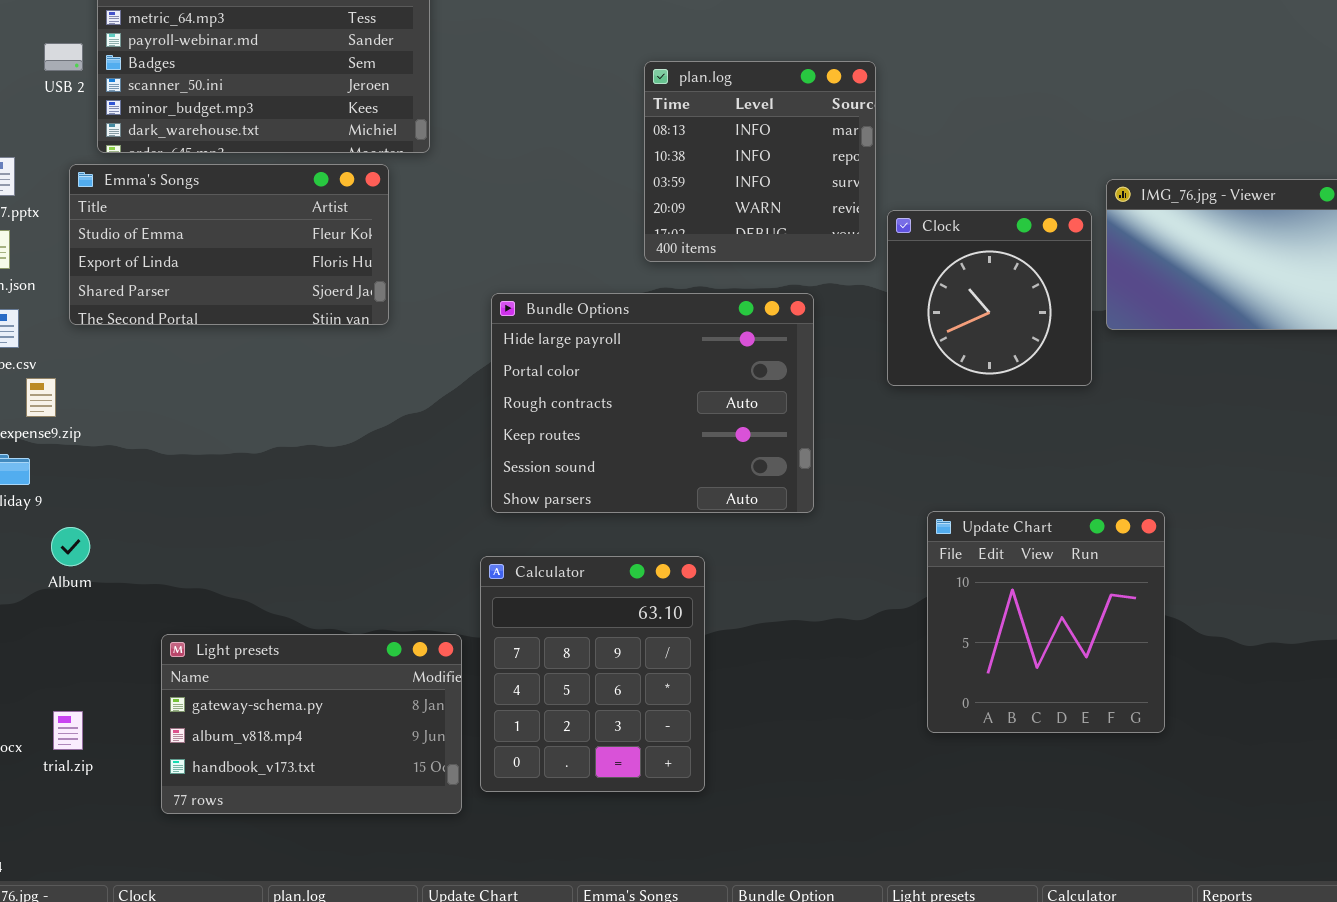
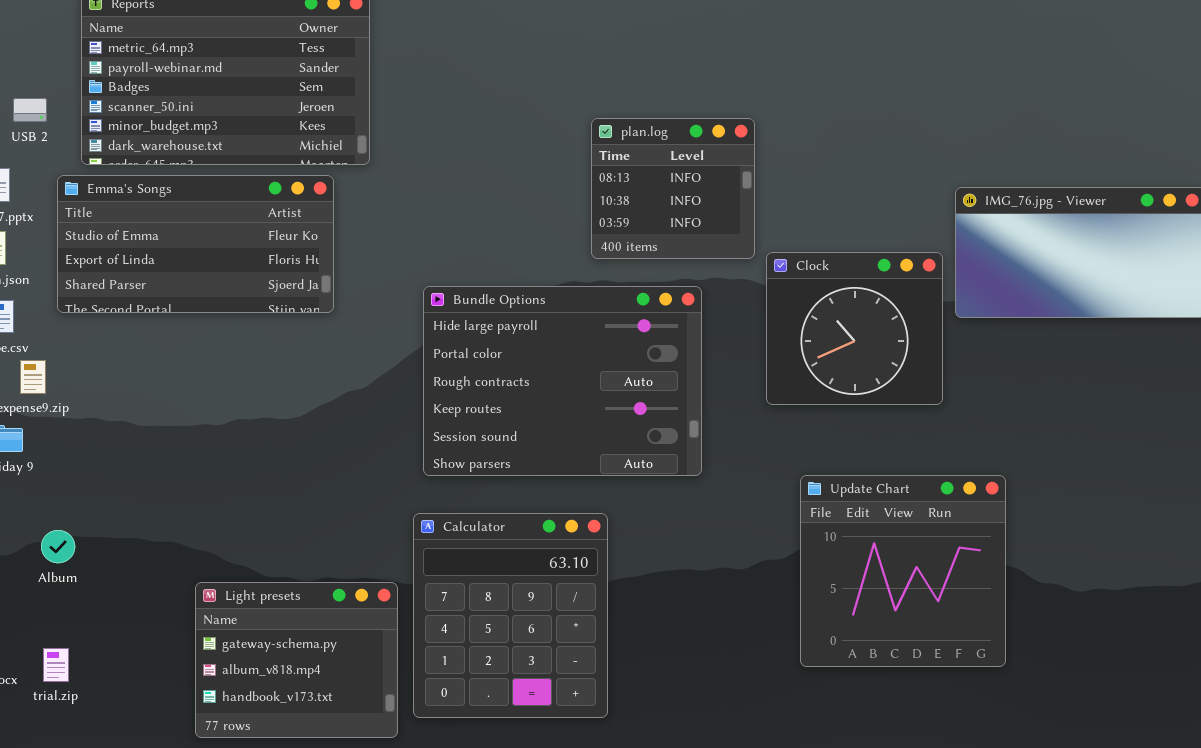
USB 2: [44,43,83,71] -> [13,98,47,122], moved
plan.log: [644,61,876,262] -> [591,118,755,259], resized
Clock: [887,210,1092,386] -> [766,252,943,405], moved
Album: [51,527,90,566] -> [41,530,75,563], moved
Light presets: [161,634,462,814] -> [195,582,398,738], resized

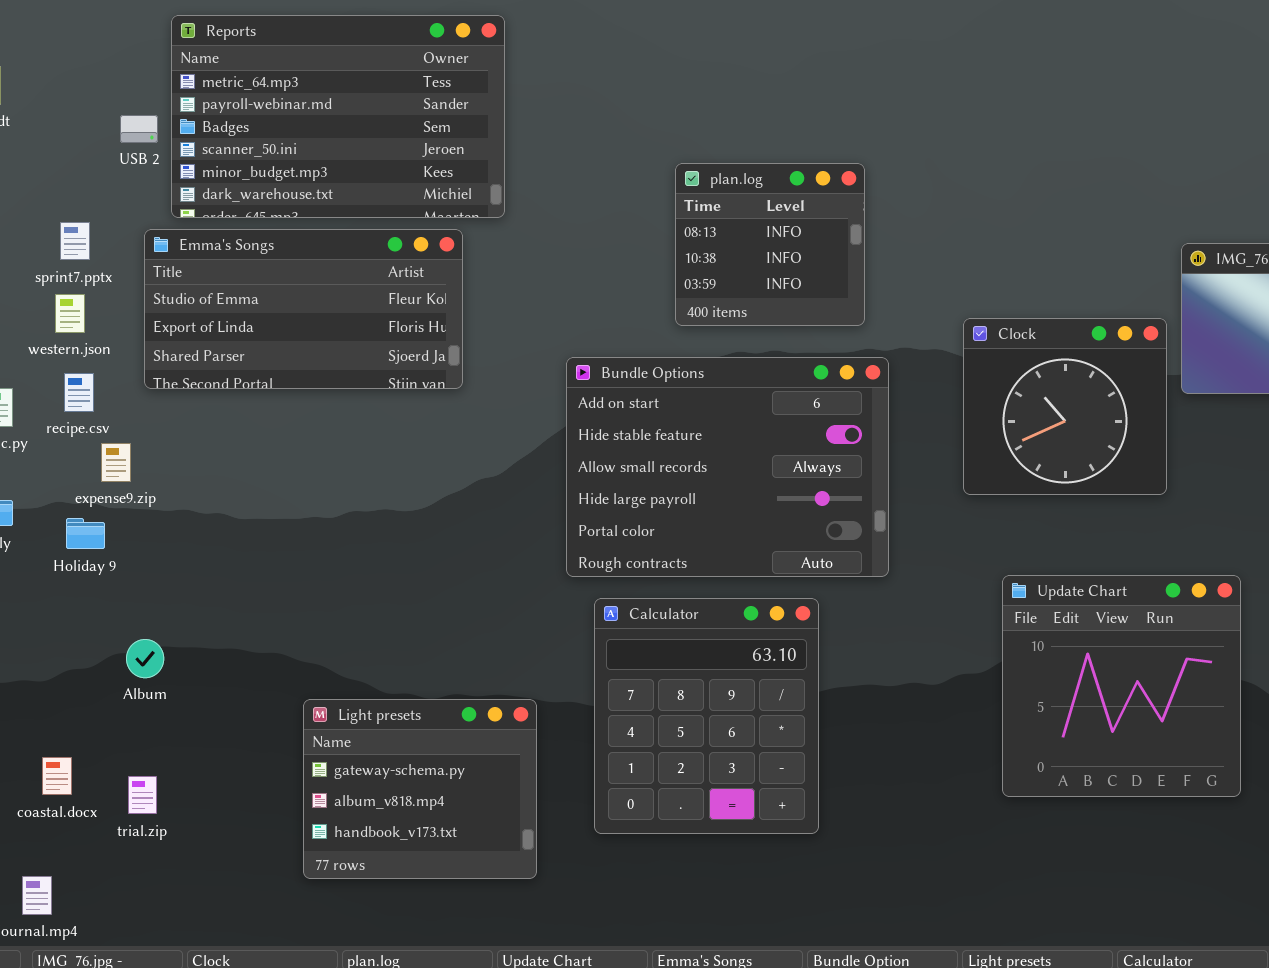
USB 2: [13,98,47,122] -> [120,115,158,143], moved
plan.log: [591,118,755,259] -> [675,163,865,326], moved
Bundle Options: [423,286,702,476] -> [566,357,889,577], scrolled up 3 rows
Calculator: [413,513,608,718] -> [594,598,819,834], moved

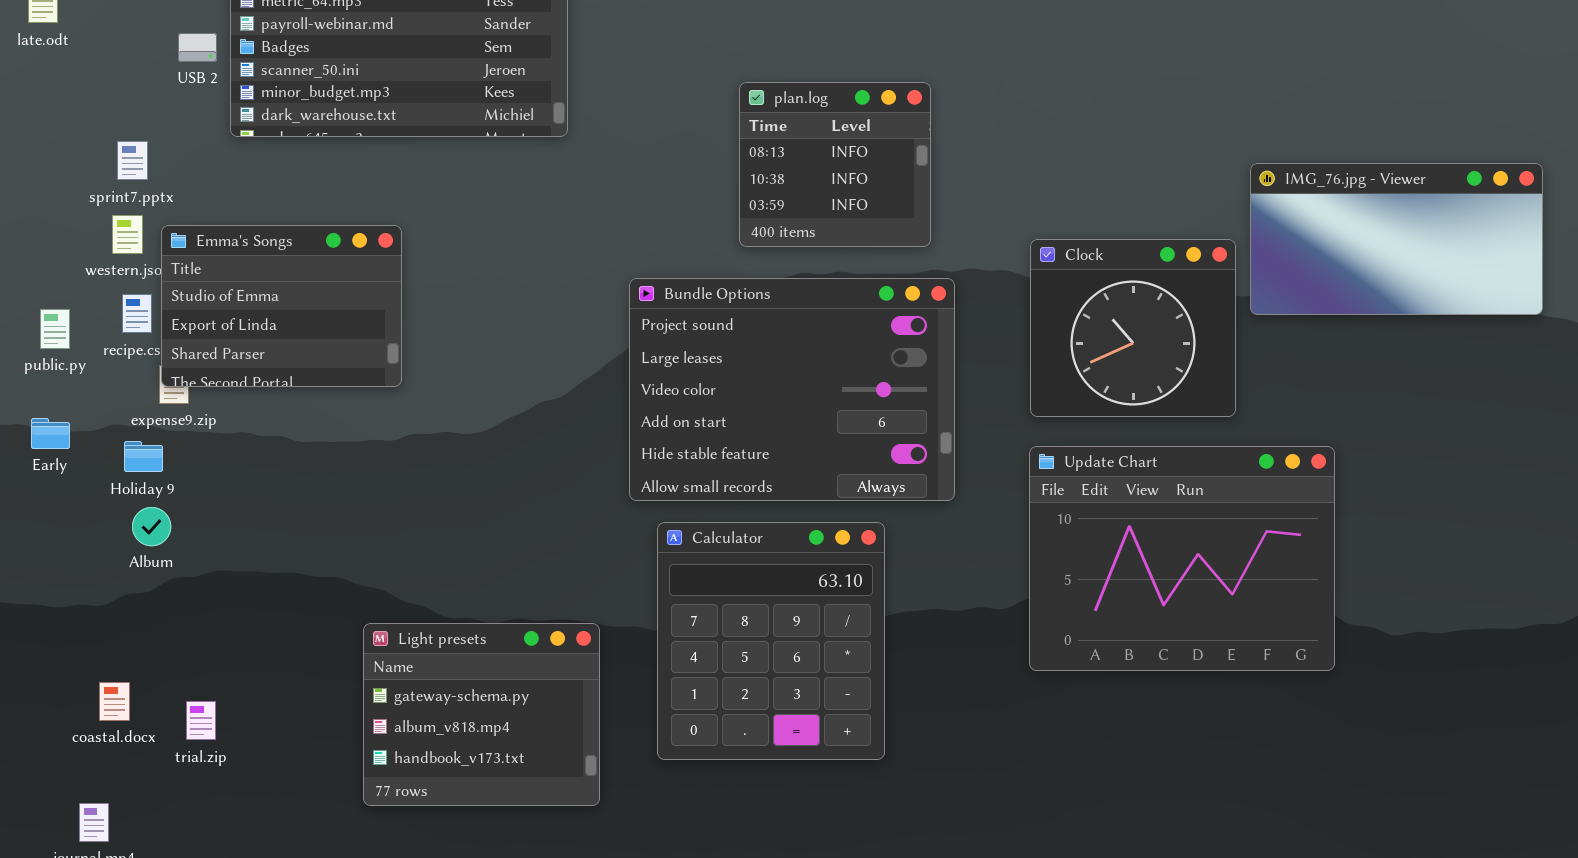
Emma's Songs: [144,229,463,389] -> [161,225,402,387], moved, resized
Bundle Options: [566,357,889,577] -> [629,278,955,501], scrolled up 3 rows
Update Chart: [1002,575,1241,797] -> [1029,446,1335,671], moved, resized
Album: [126,639,164,678] -> [132,507,171,546], moved

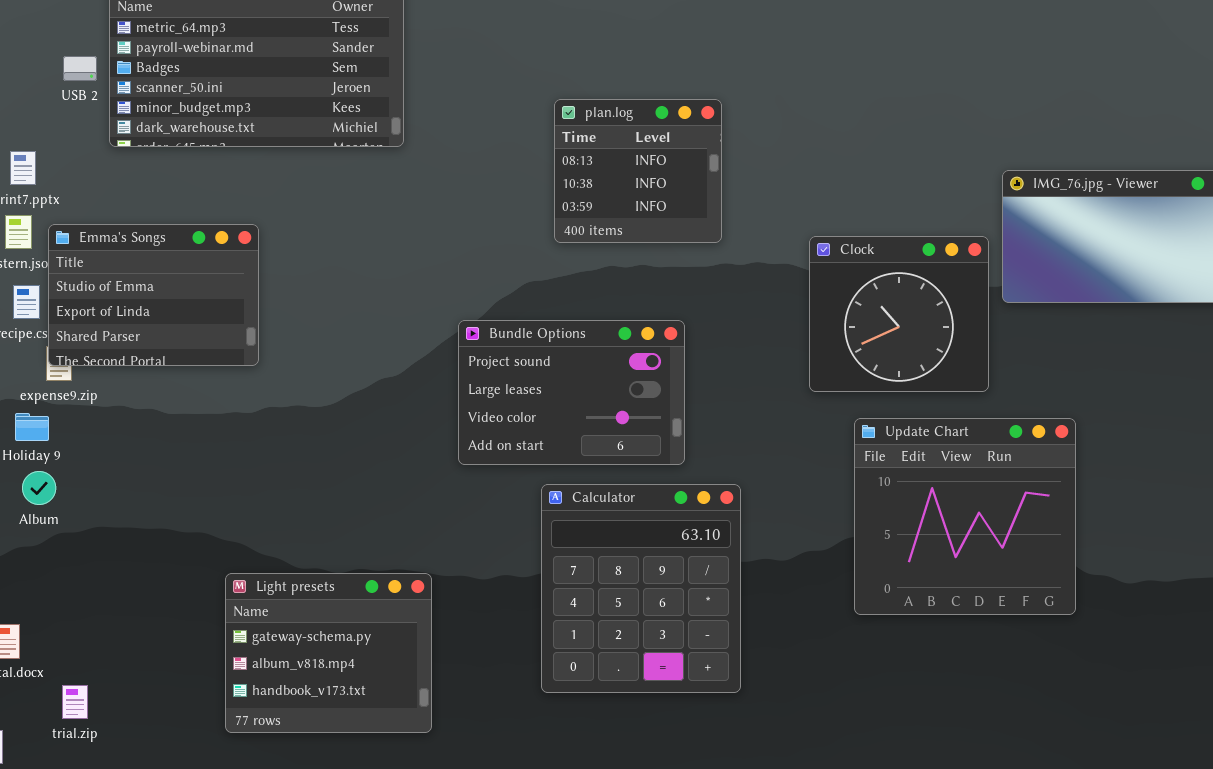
Bundle Options: [629,278,955,501] -> [458,320,685,465], resized
Update Chart: [1029,446,1335,671] -> [854,418,1076,615], resized
Calculator: [657,522,885,760] -> [541,484,741,693], moved
trial.zip: [186,701,216,740] -> [62,685,88,719], moved

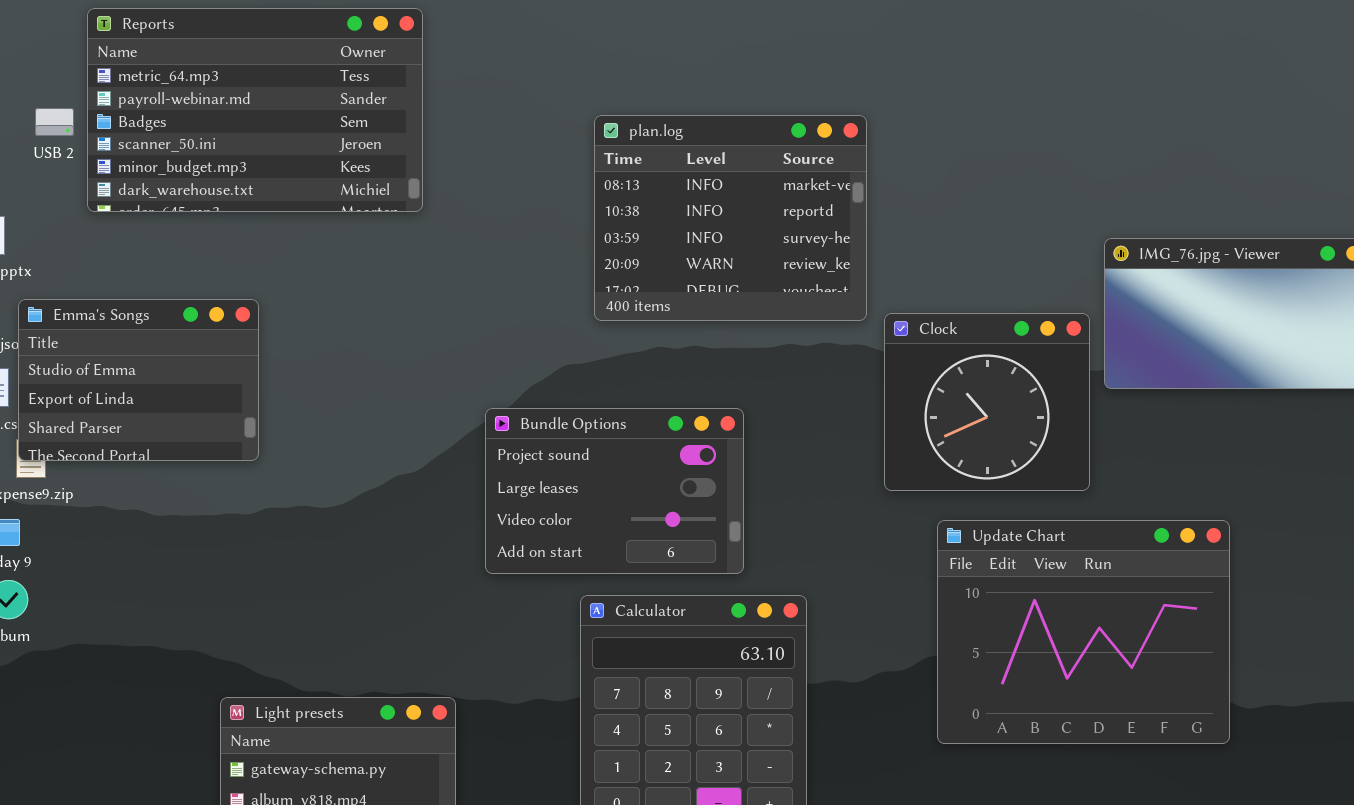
plan.log: [554,99,722,243] -> [594,115,867,321], resized
Update Chart: [854,418,1076,615] -> [937,520,1230,744], resized

